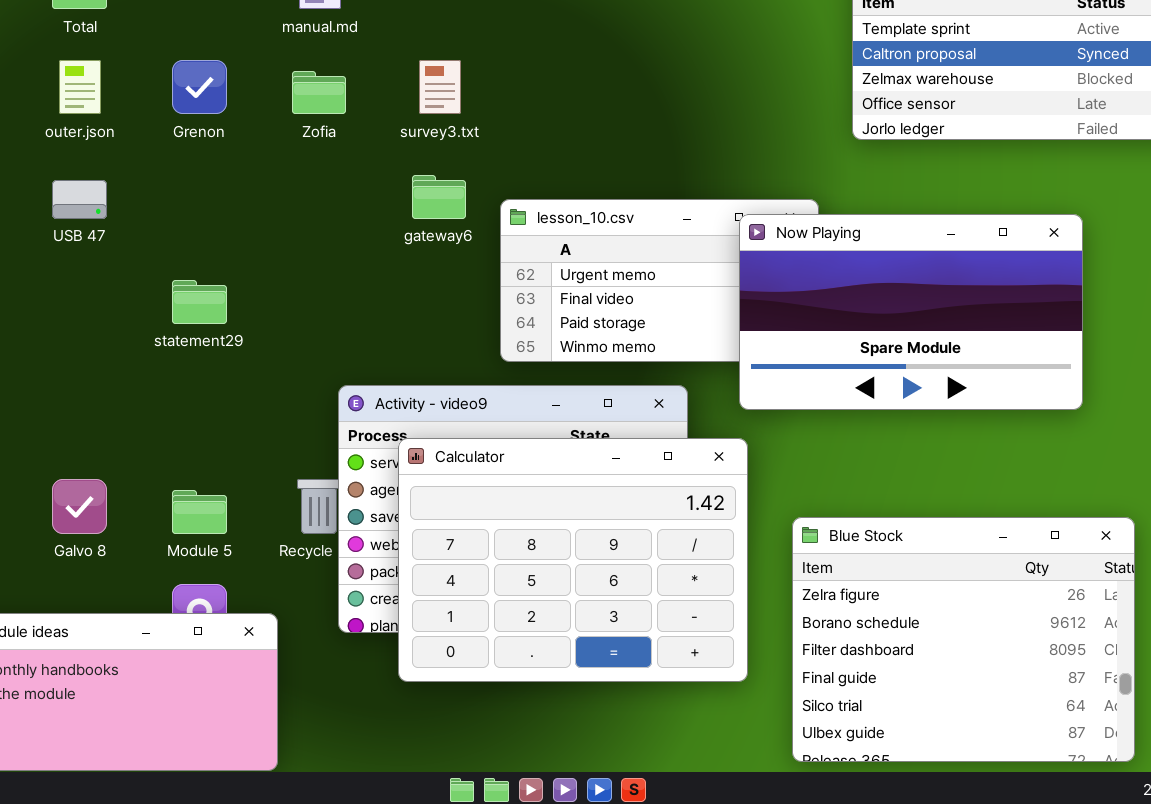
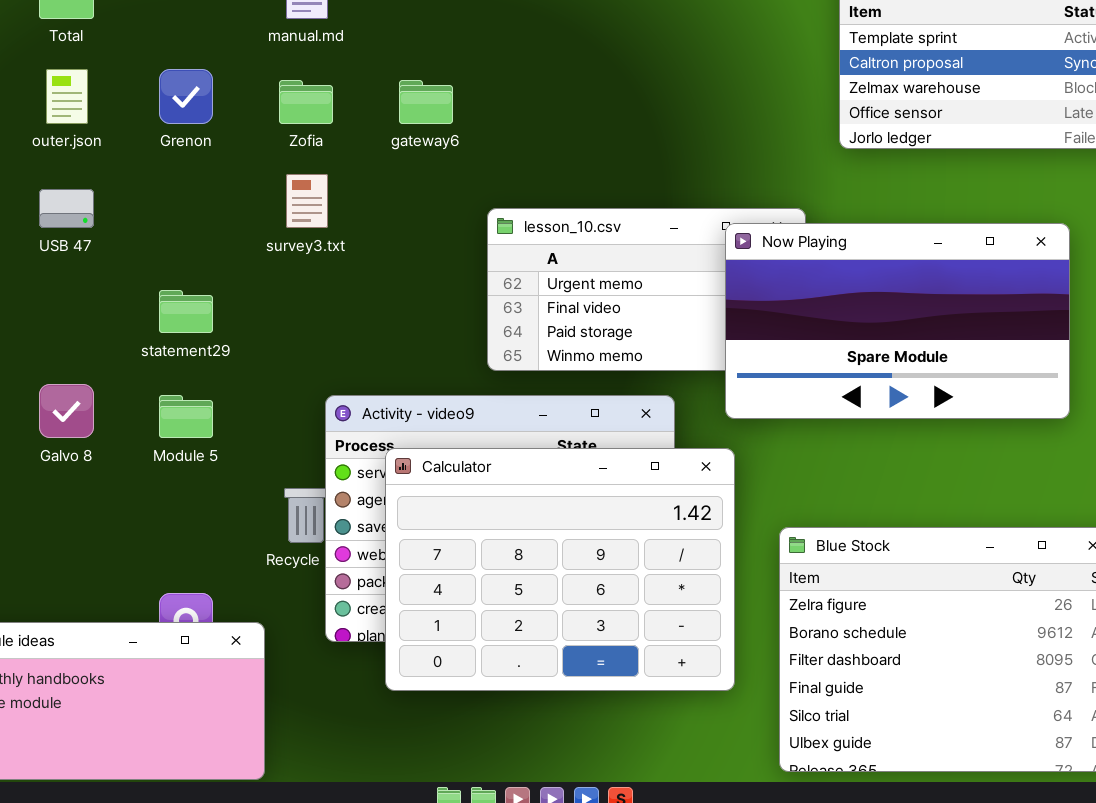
survey3.txt: [419,60,461,114] -> [286,174,328,228], moved
gateway6: [412,175,466,219] -> [399,80,453,124], moved
Galvo 8: [52,479,107,534] -> [39,384,94,438], moved
Module 5: [172,490,227,534] -> [159,395,213,438], moved

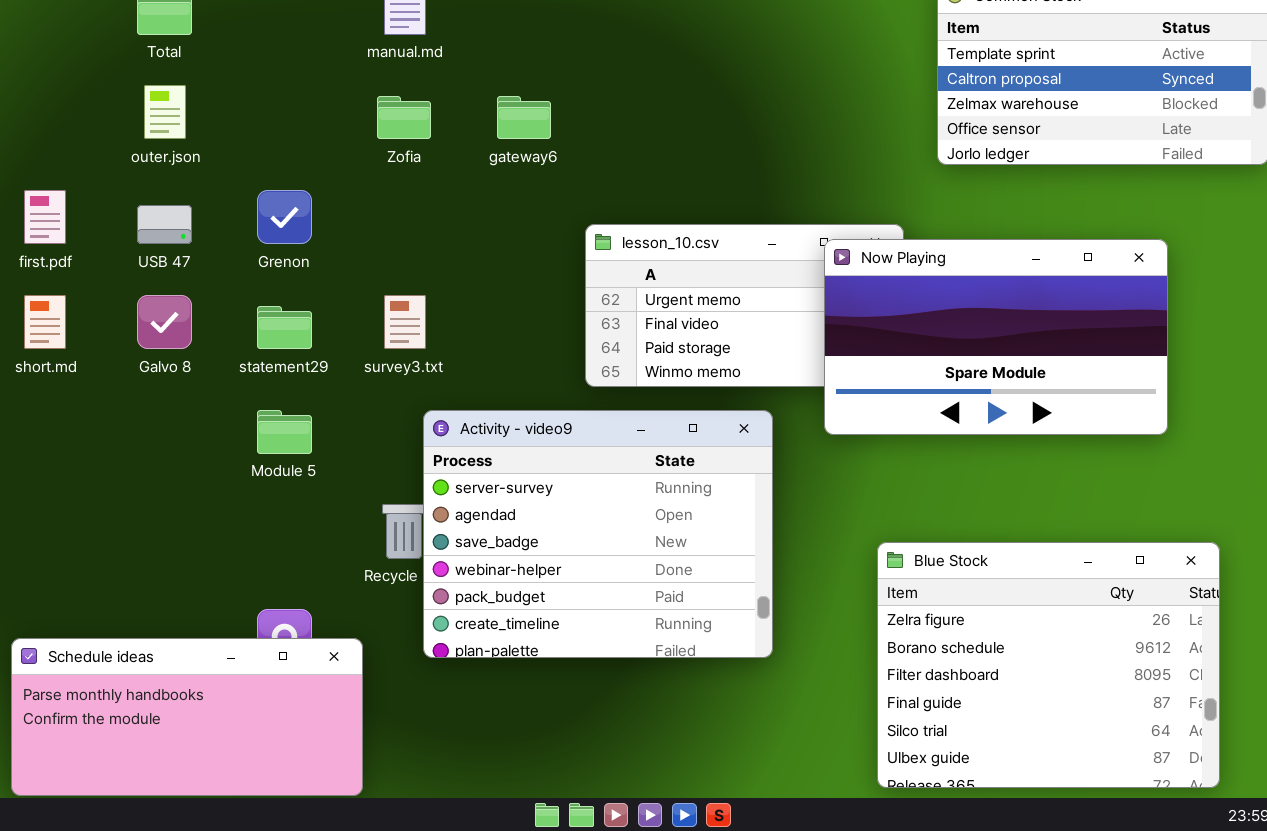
Grenon: [159,69,213,124] -> [257,190,312,244], moved
survey3.txt: [286,174,328,228] -> [384,295,426,349], moved
Galvo 8: [39,384,94,438] -> [137,295,192,349], moved
Calculator: [385,448,735,691] -> none, closed

